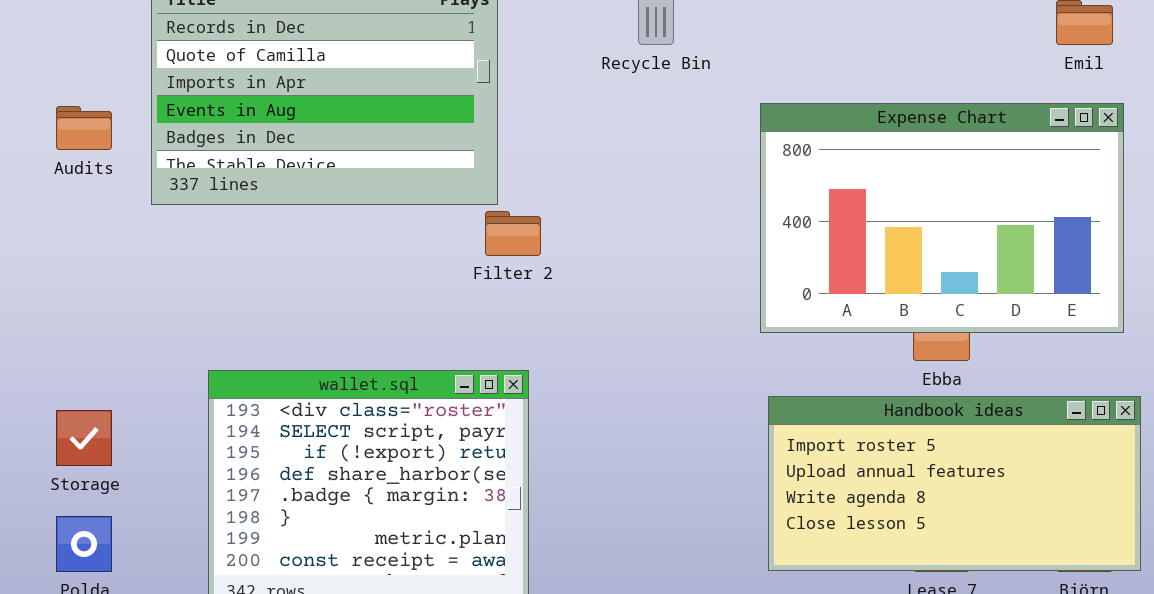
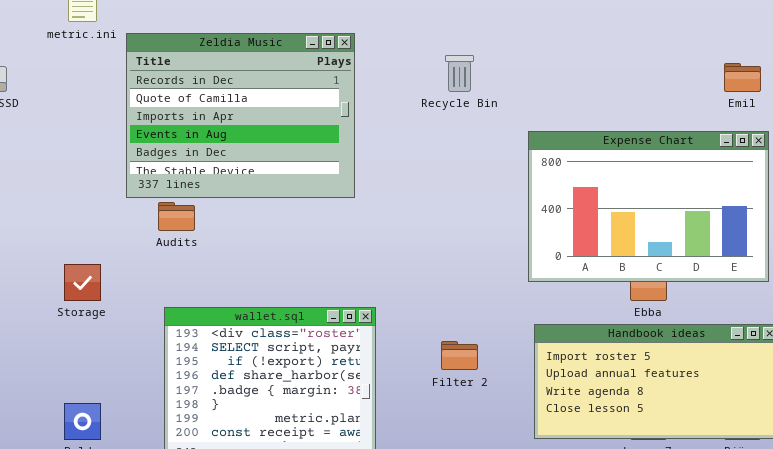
Audits: [56,106,112,150] -> [158,202,195,231], moved
Filter 2: [485,211,541,256] -> [441,341,478,370], moved
Storage: [56,410,112,466] -> [64,264,101,301], moved

